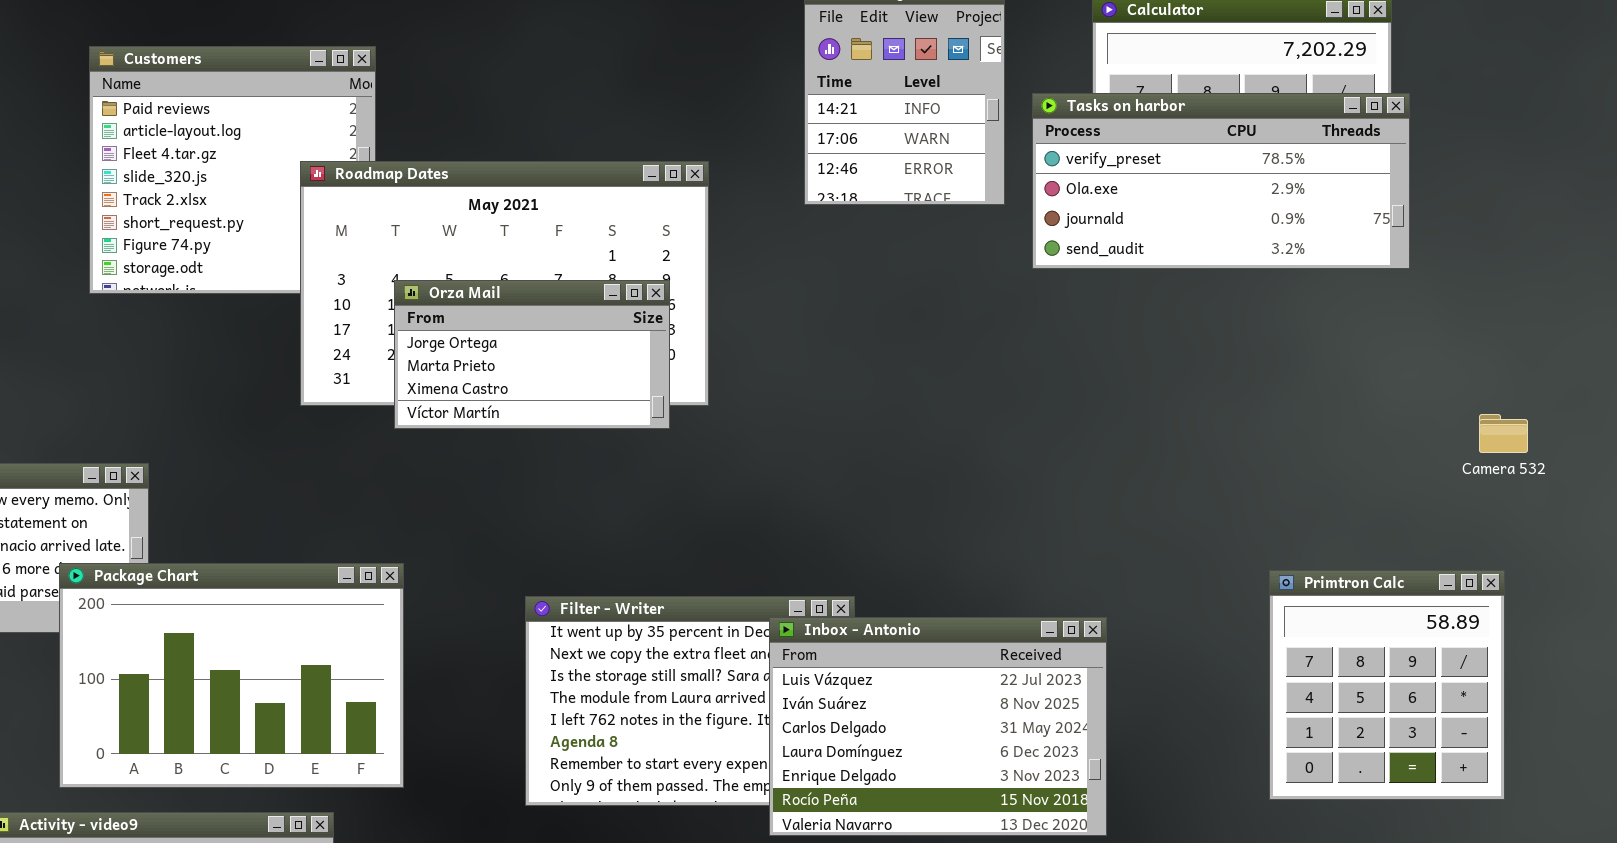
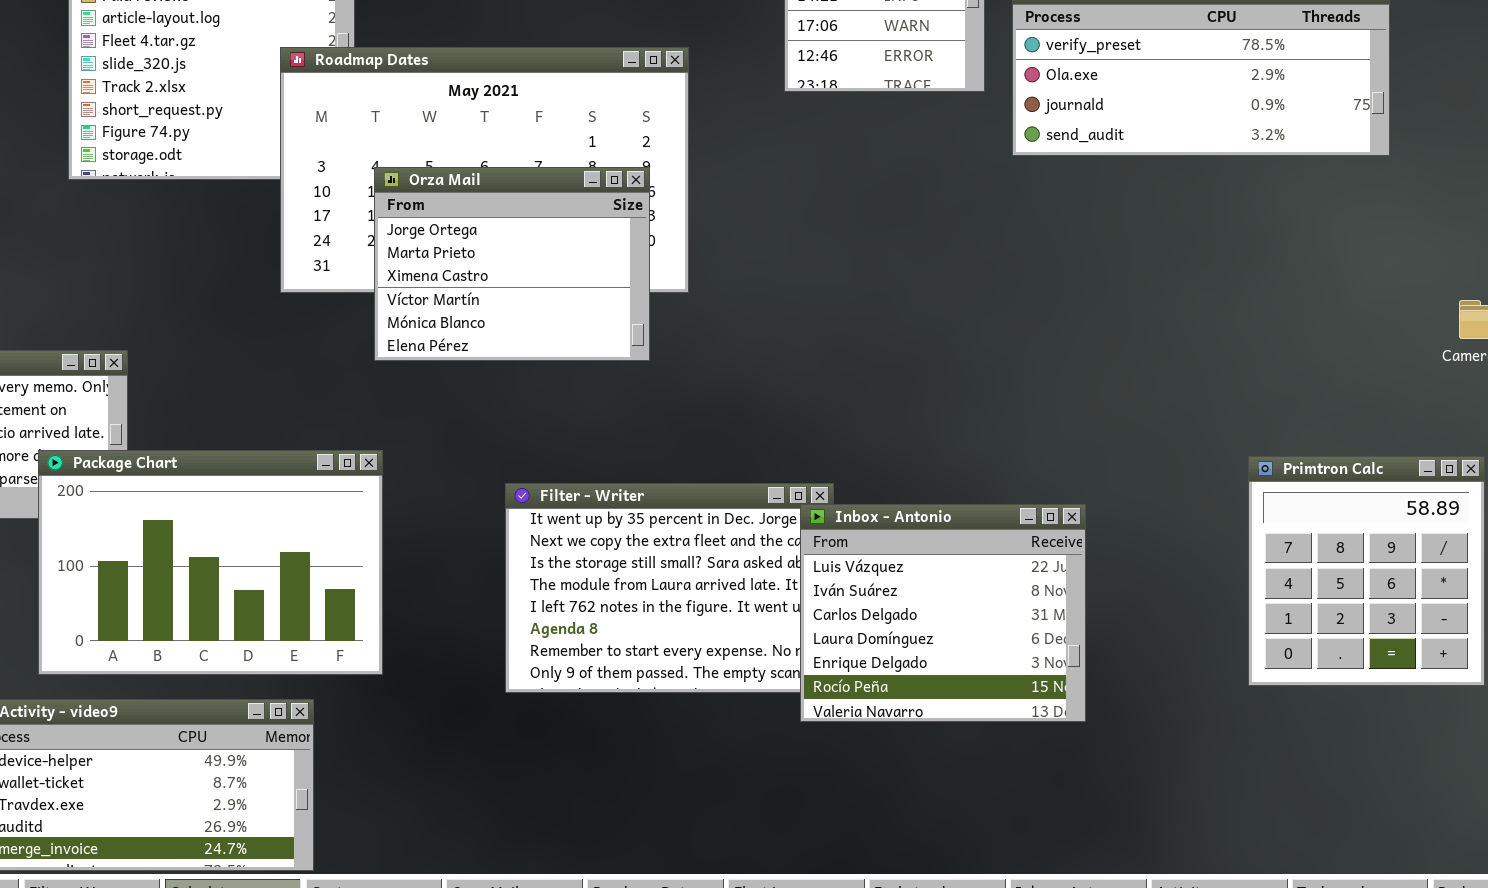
Orza Mail: [394,280,670,429] -> [374,167,650,361], resized
Inbox - Antonio: [769,617,1107,836] -> [800,504,1086,722], resized

